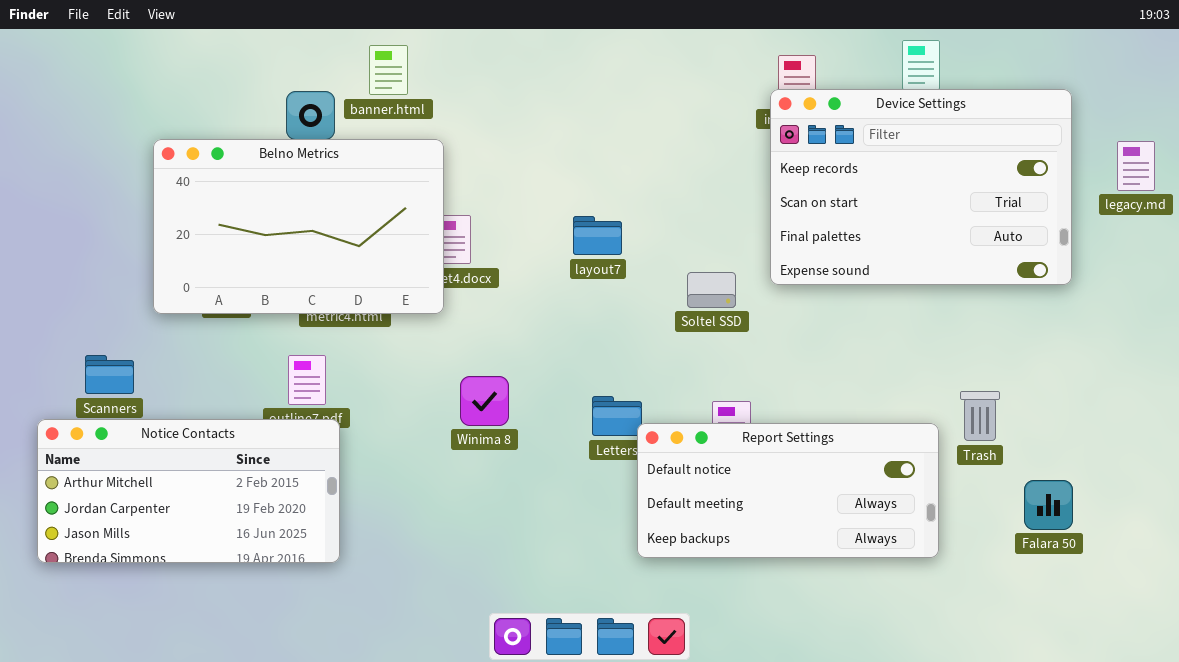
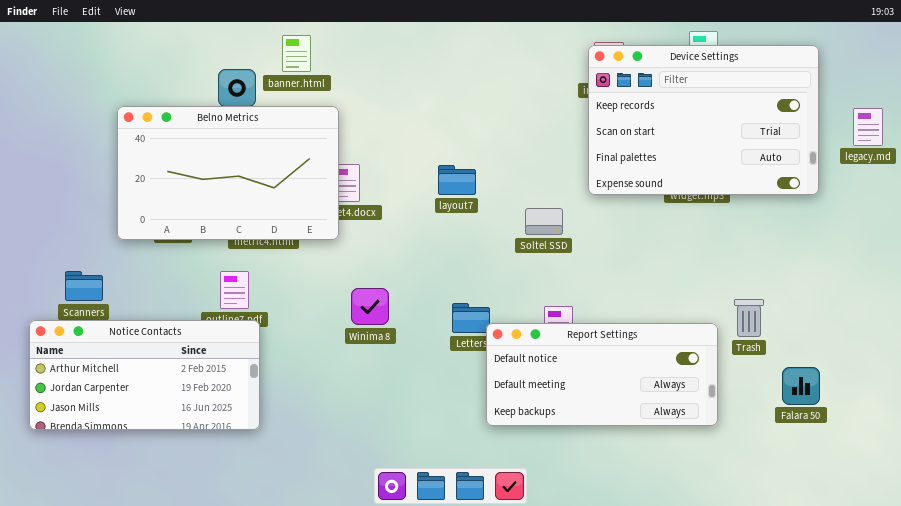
Device Settings: [770,89,1072,285] -> [588,45,819,195], moved

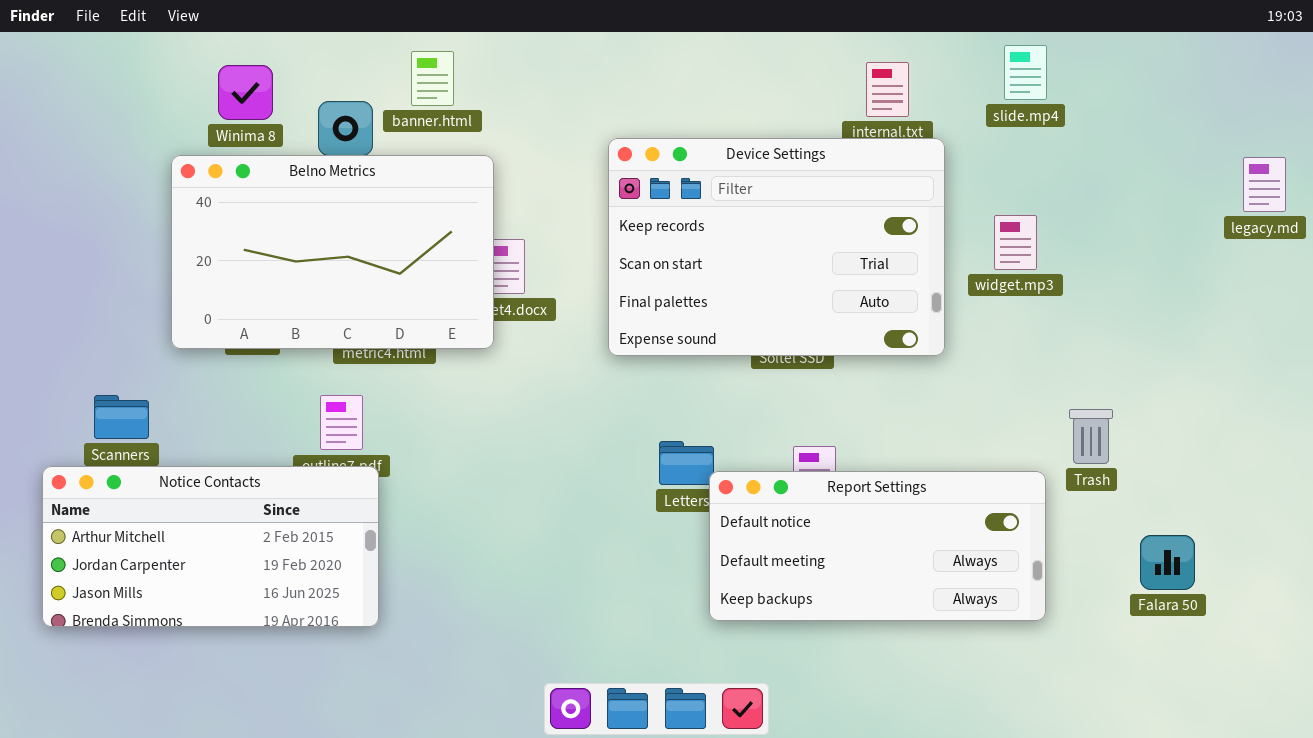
Device Settings: [588,45,819,195] -> [608,138,945,356], moved
Winima 8: [351,288,389,325] -> [218,65,273,120], moved
Trash: [734,299,764,337] -> [1069,409,1113,464], moved

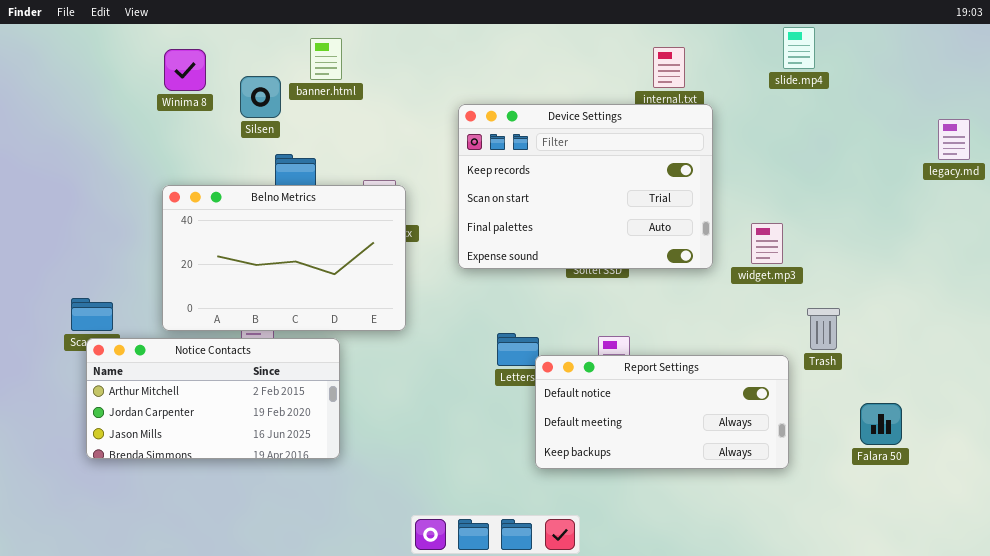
slide.mp4: [1004,45,1047,100] -> [783,27,815,69], moved
Belno Metrics: [171,155,494,349] -> [162,185,406,331], moved
widget.mp3: [994,215,1037,270] -> [751,223,783,264], moved
Notice Contacts: [42,466,379,627] -> [86,338,340,459], moved

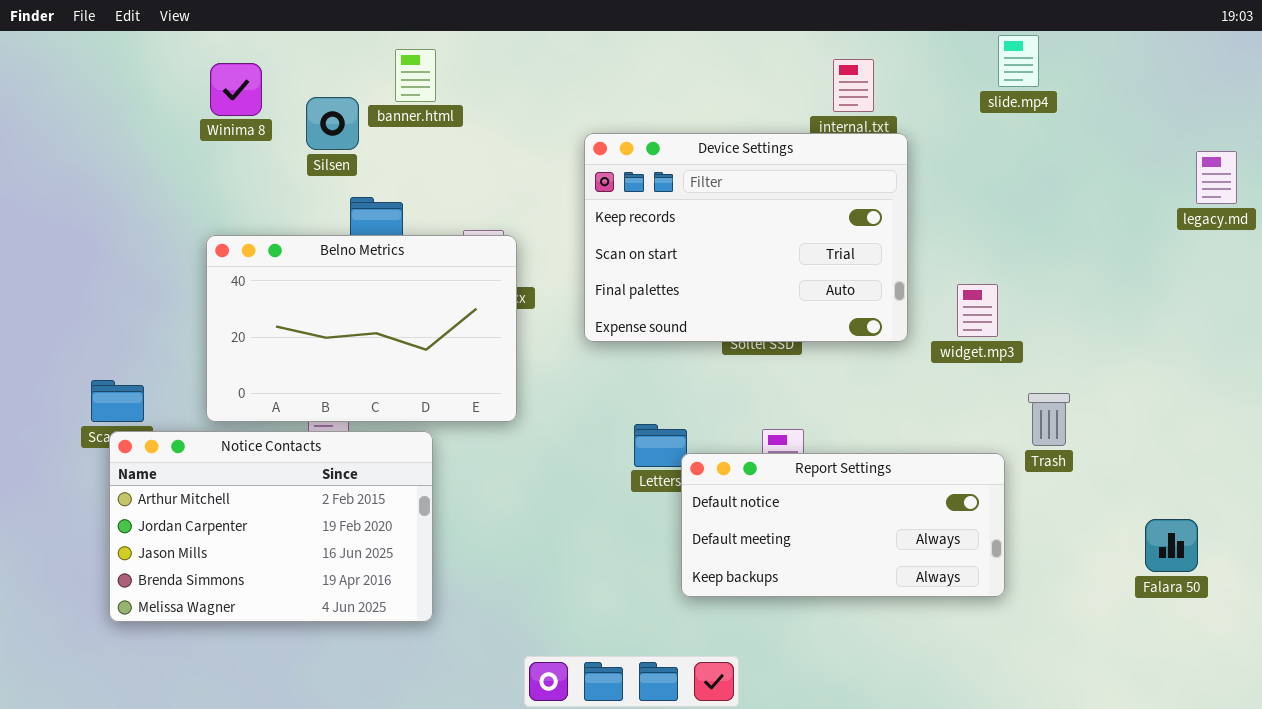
Notice Contacts: [86,338,340,459] -> [109,431,433,622], resized
Falara 50: [860,403,902,445] -> [1145,519,1198,572], moved

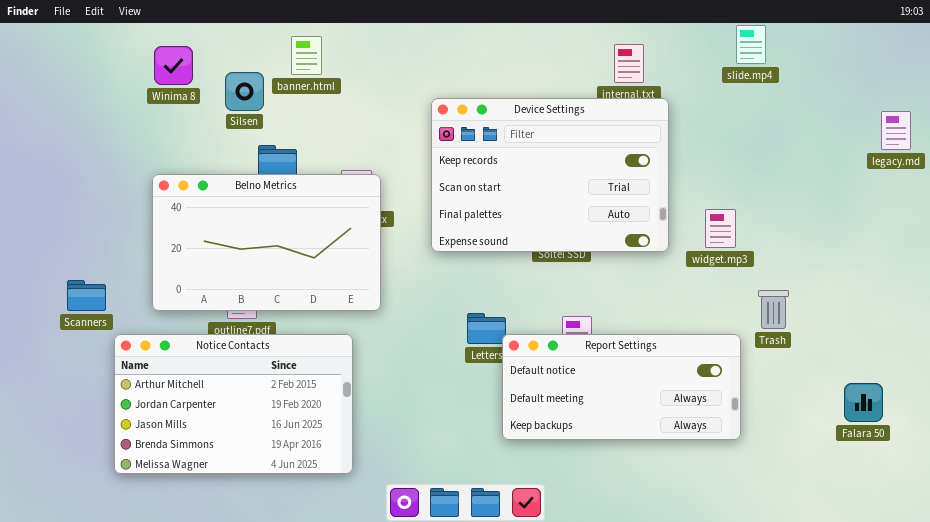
Notice Contacts: [109,431,433,622] -> [114,334,353,474], moved

